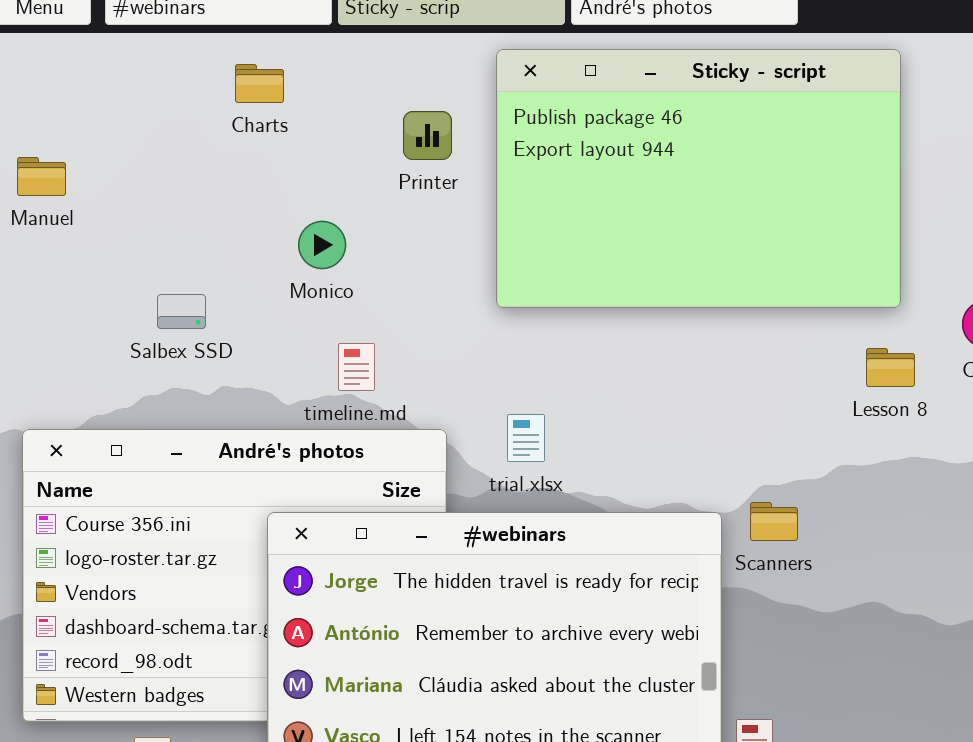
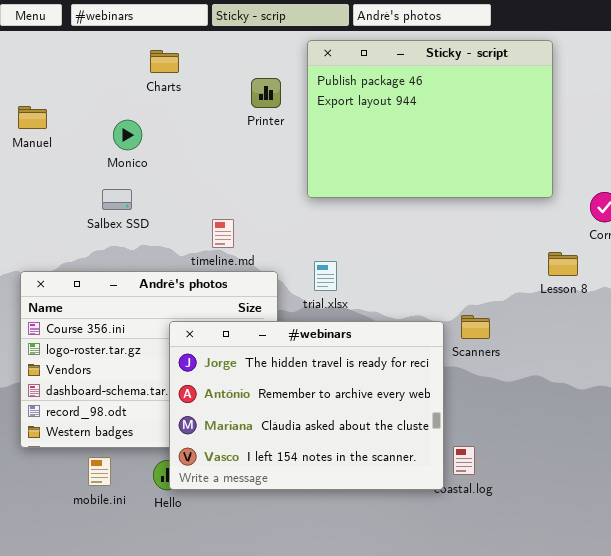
Monico: [298,221,346,269] -> [113,120,142,150], moved
Lesson 8: [866,348,915,387] -> [548,252,578,276], moved

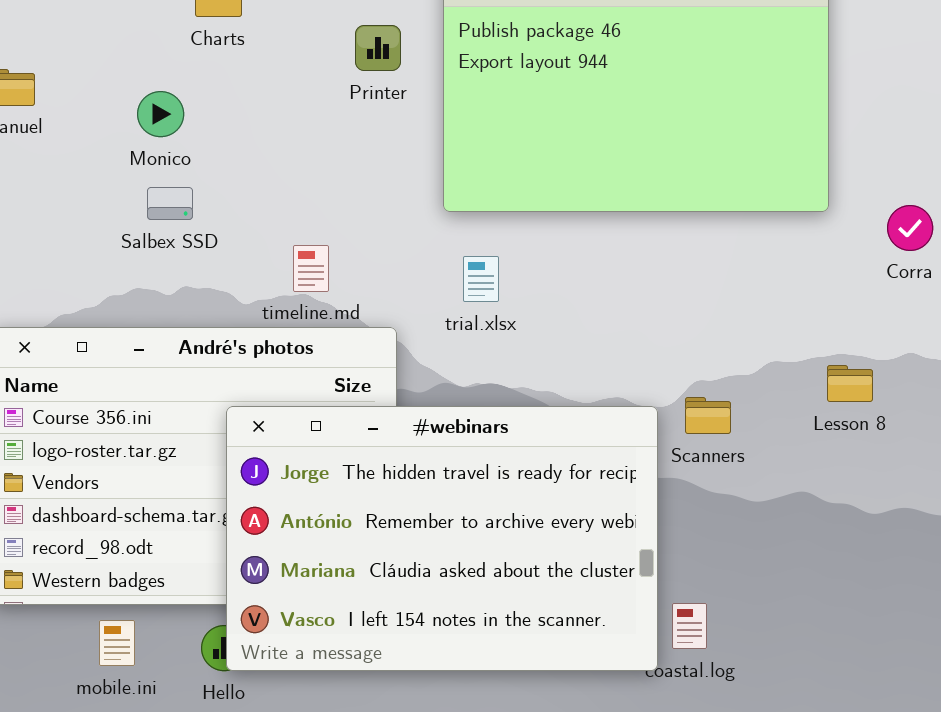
Salbex SSD: [102,189,132,210] -> [147,187,193,220], moved
Lesson 8: [548,252,578,276] -> [827,365,873,402], moved
trial.xlsx: [314,261,337,291] -> [463,256,499,302], moved

